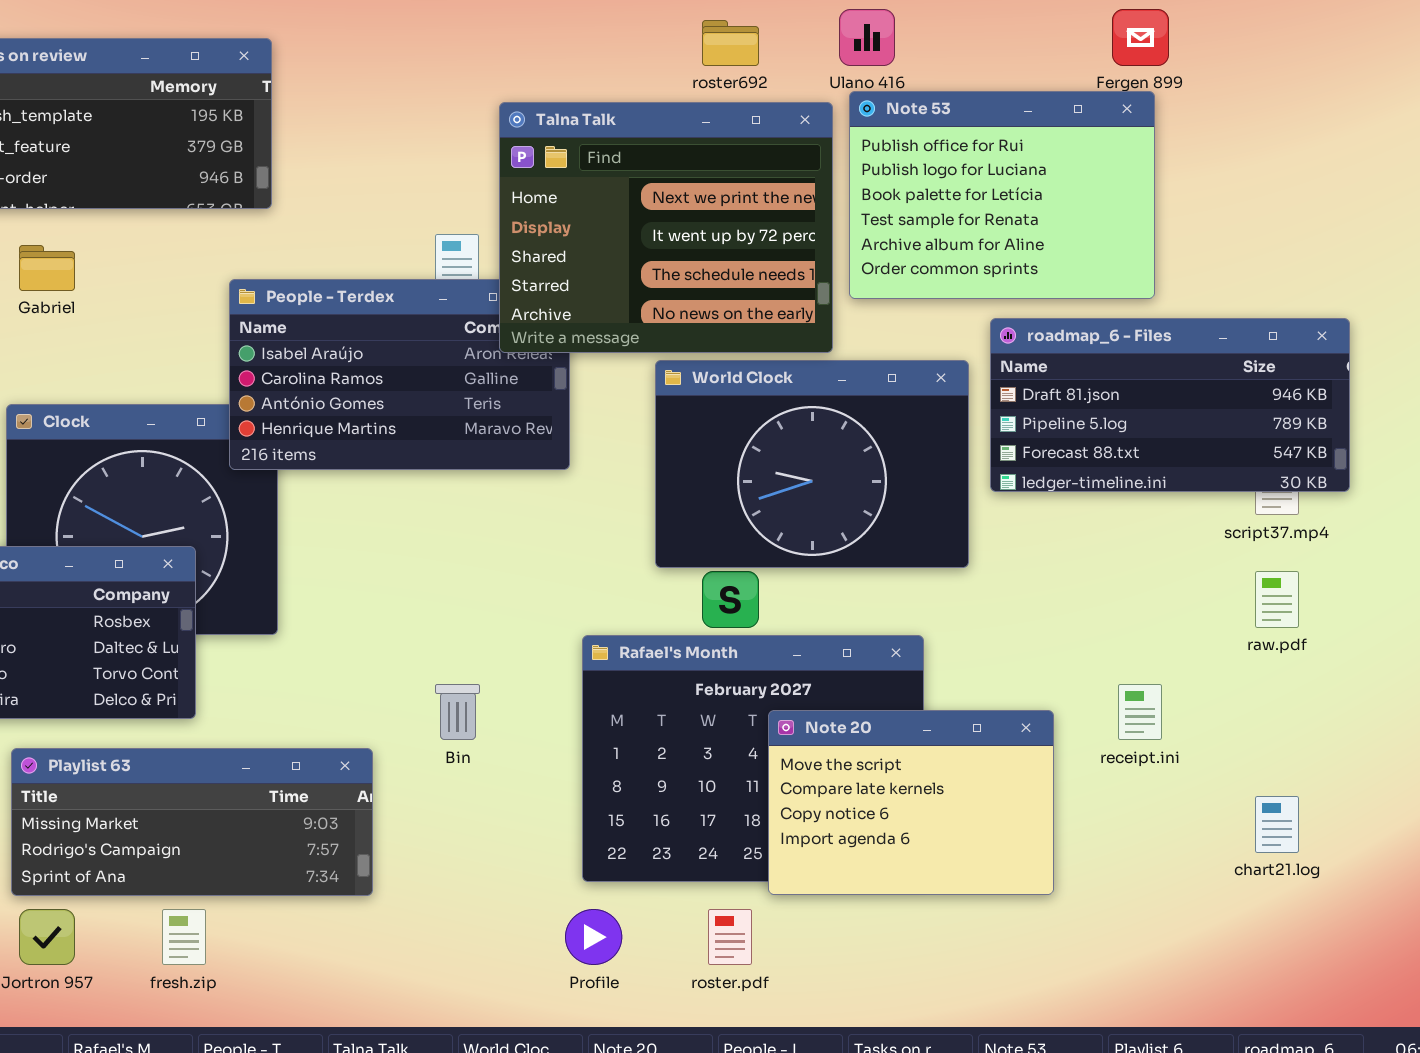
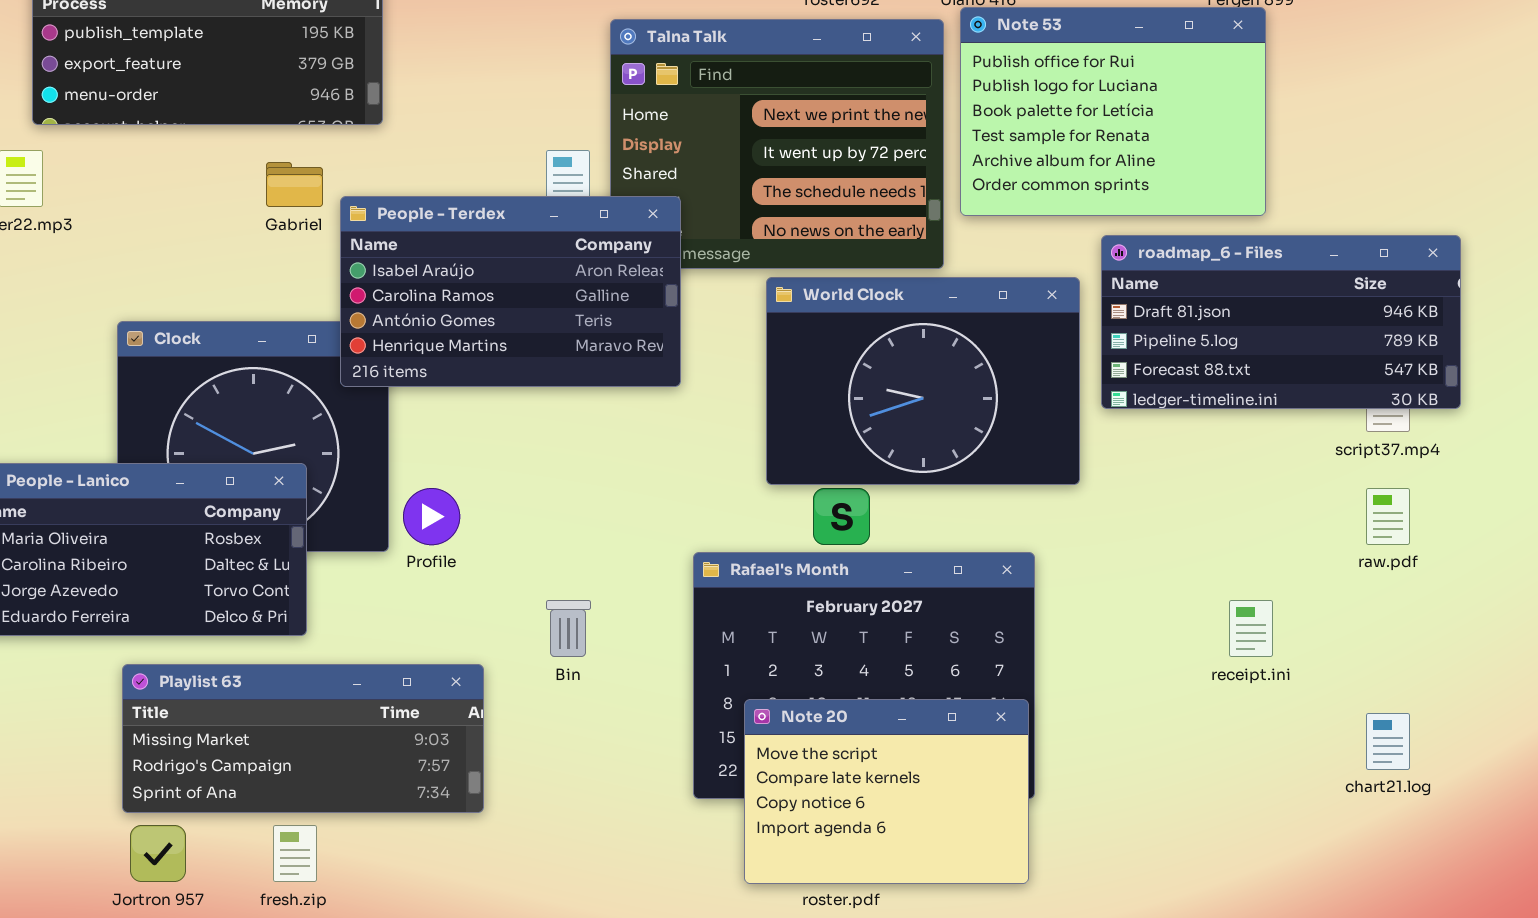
Gabriel: [19,245,75,291] -> [266,162,323,207], moved
People - Terdex: [229,279,570,470] -> [340,196,681,387], raised
Note 20: [768,710,1054,895] -> [744,699,1029,884], moved
Profile: [565,909,622,965] -> [403,488,460,545], moved

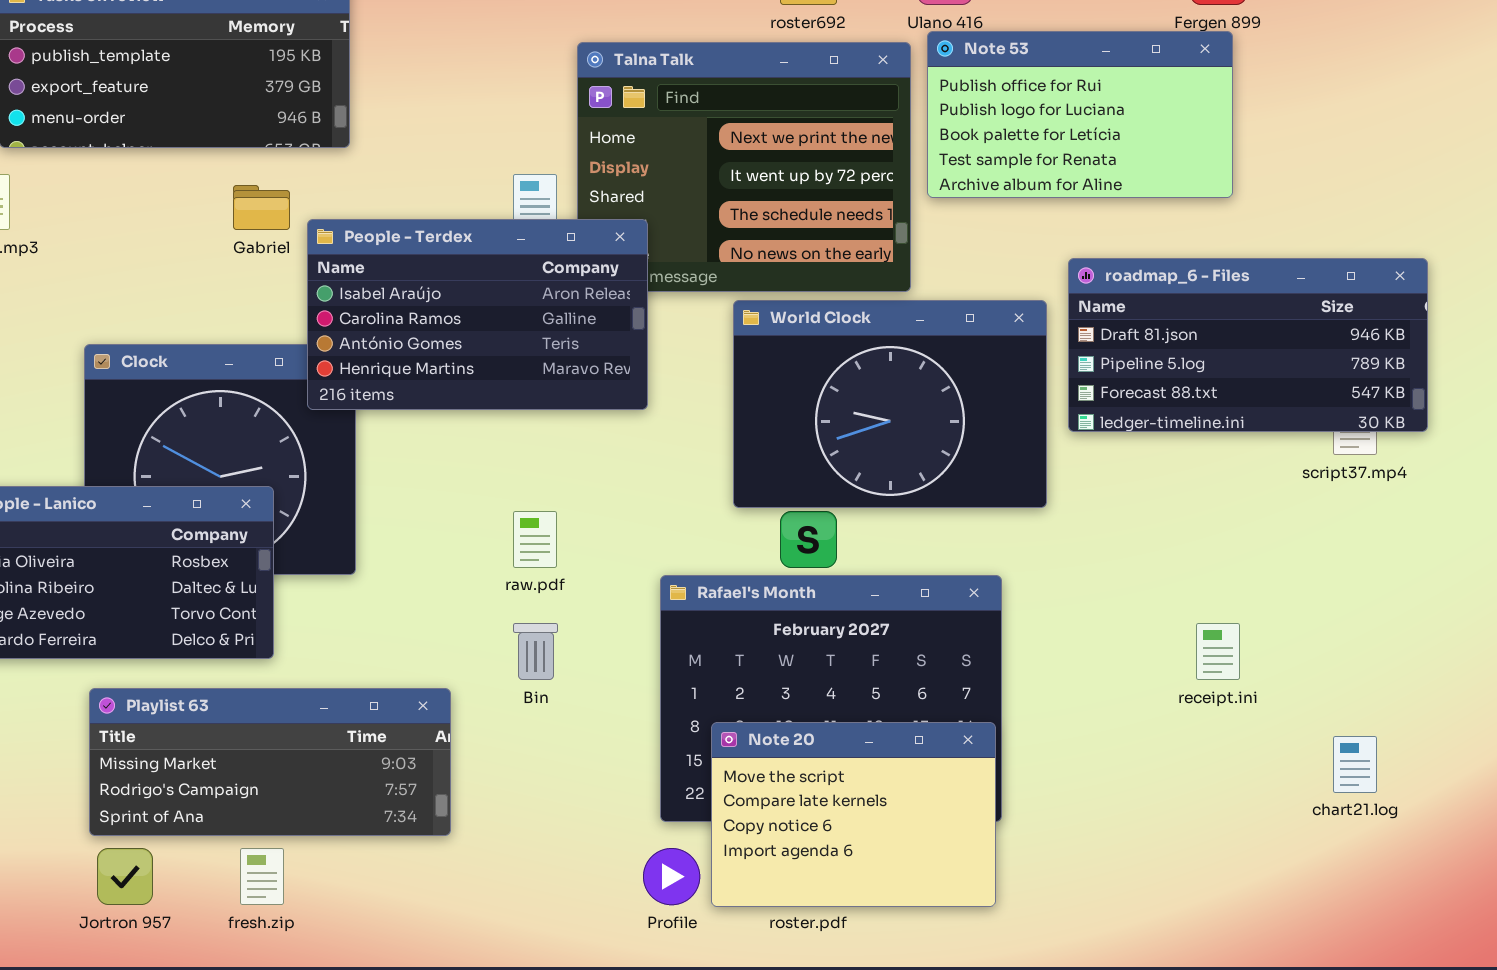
Note 53: [960,7,1266,216] -> [927,31,1233,198], resized
Profile: [403,488,460,545] -> [643,848,700,905], moved
raw.pdf: [1366,488,1410,545] -> [513,511,557,568], moved

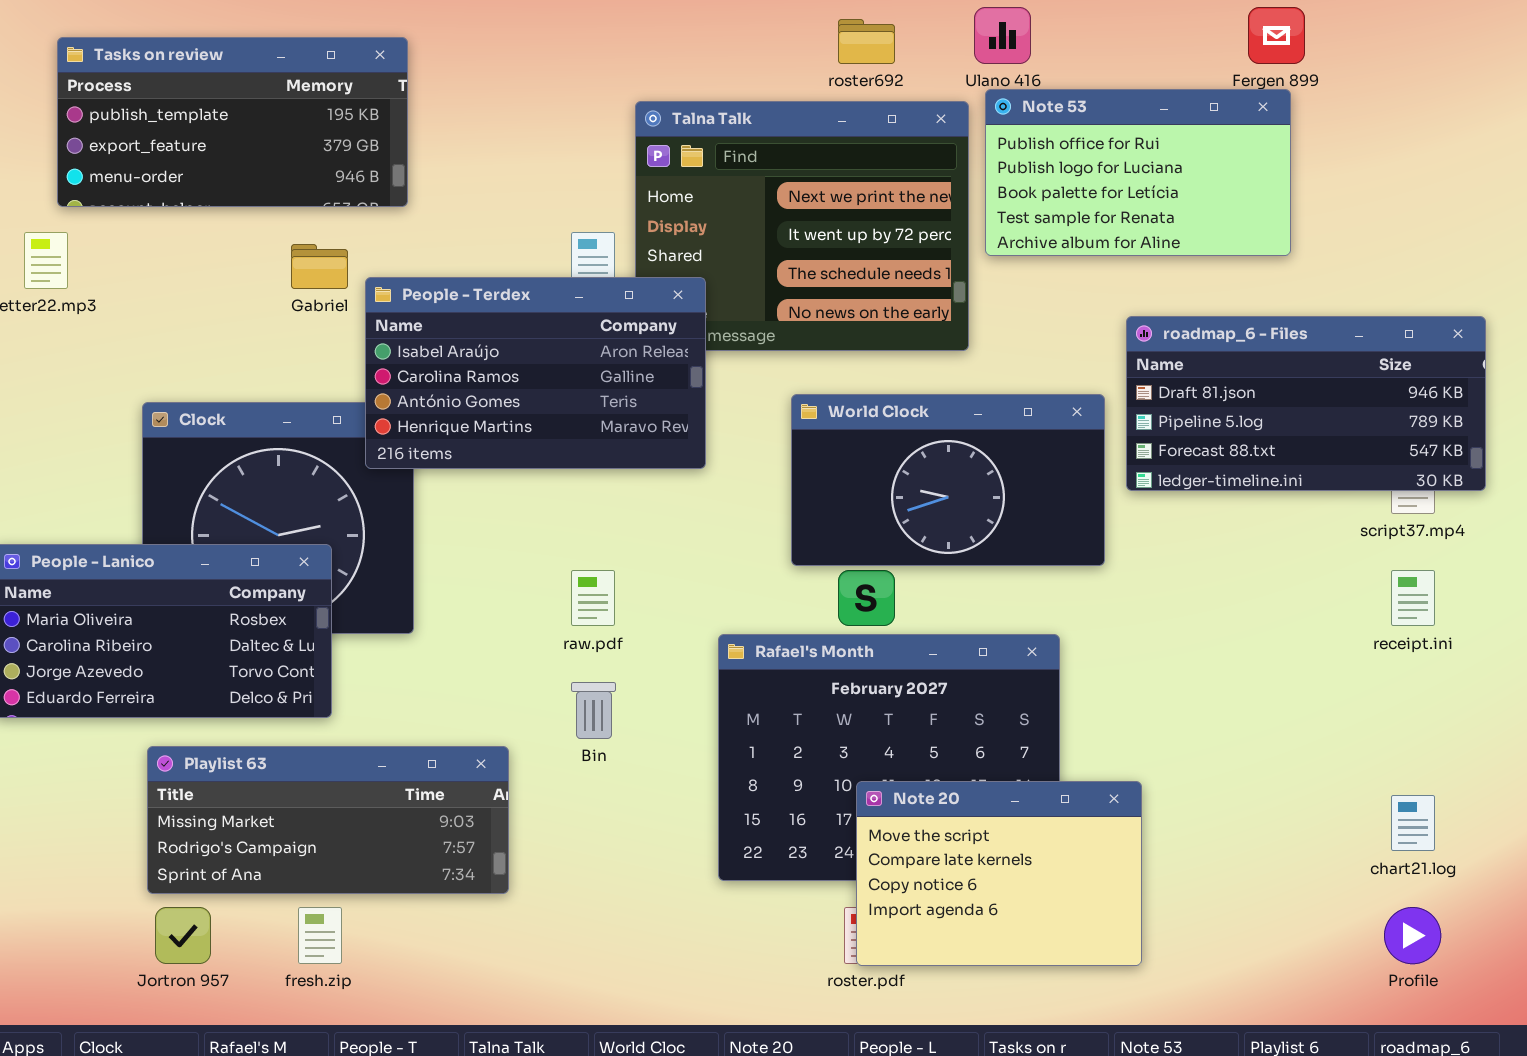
World Clock: [733,300,1047,508] -> [791,394,1105,566], resized
receipt.ini: [1196,623,1240,680] -> [1391,570,1435,626], moved
Note 20: [711,722,996,907] -> [856,781,1142,966], moved
Profile: [643,848,700,905] -> [1384,907,1441,964], moved

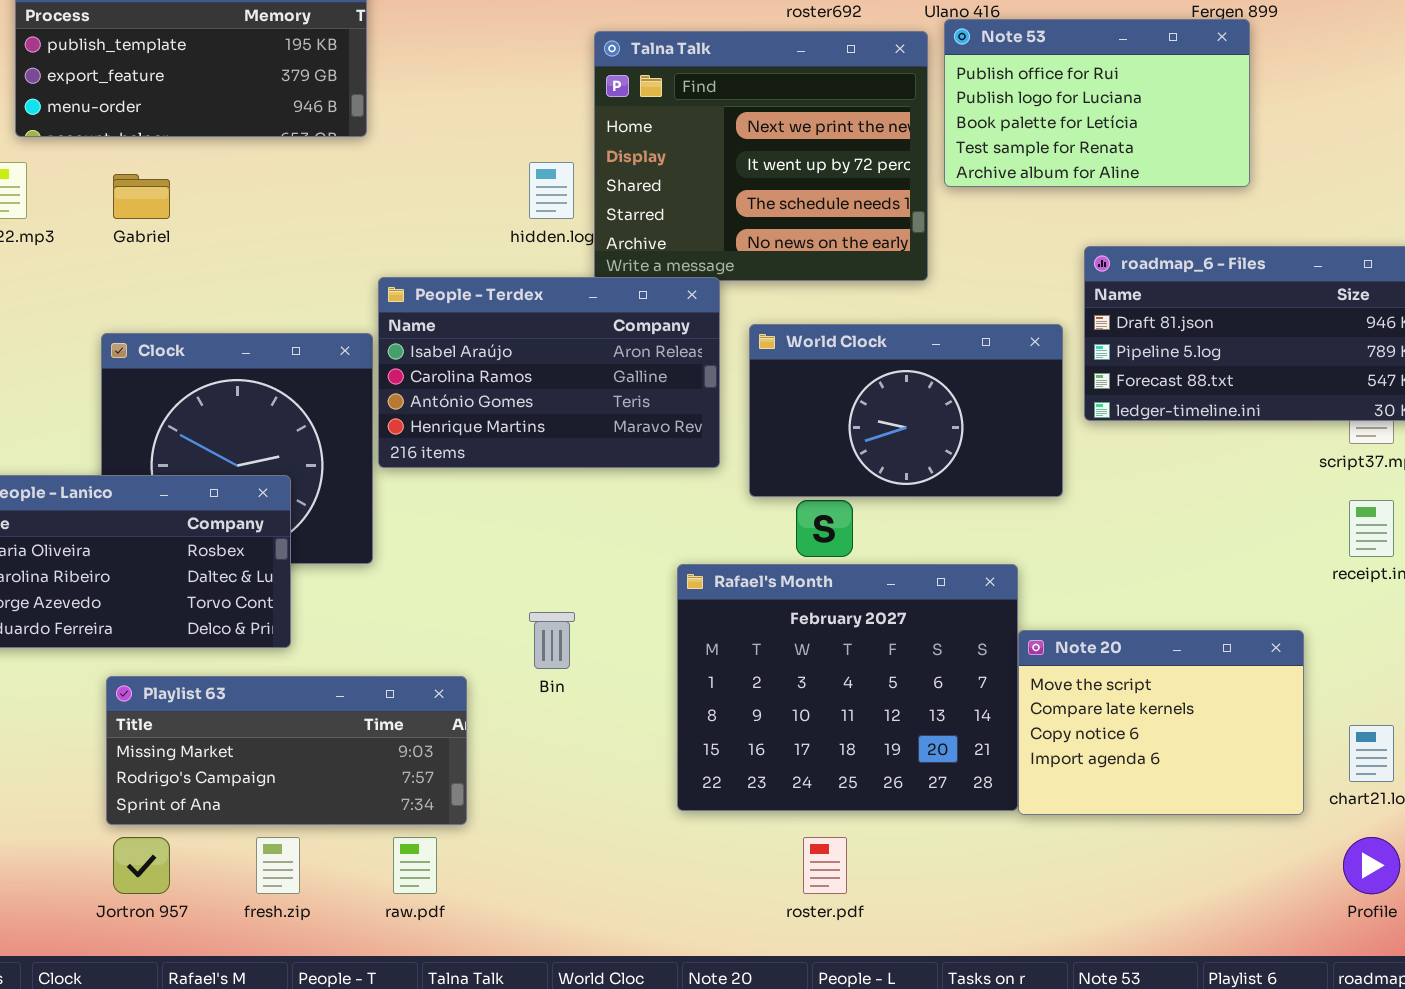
Gabriel: [291,244,348,289] -> [113,174,170,219], moved
People - Terdex: [365,277,706,469] -> [378,277,720,468], moved
raw.pdf: [571,570,615,626] -> [393,837,437,894], moved
Note 20: [856,781,1142,966] -> [1018,630,1304,815], moved

